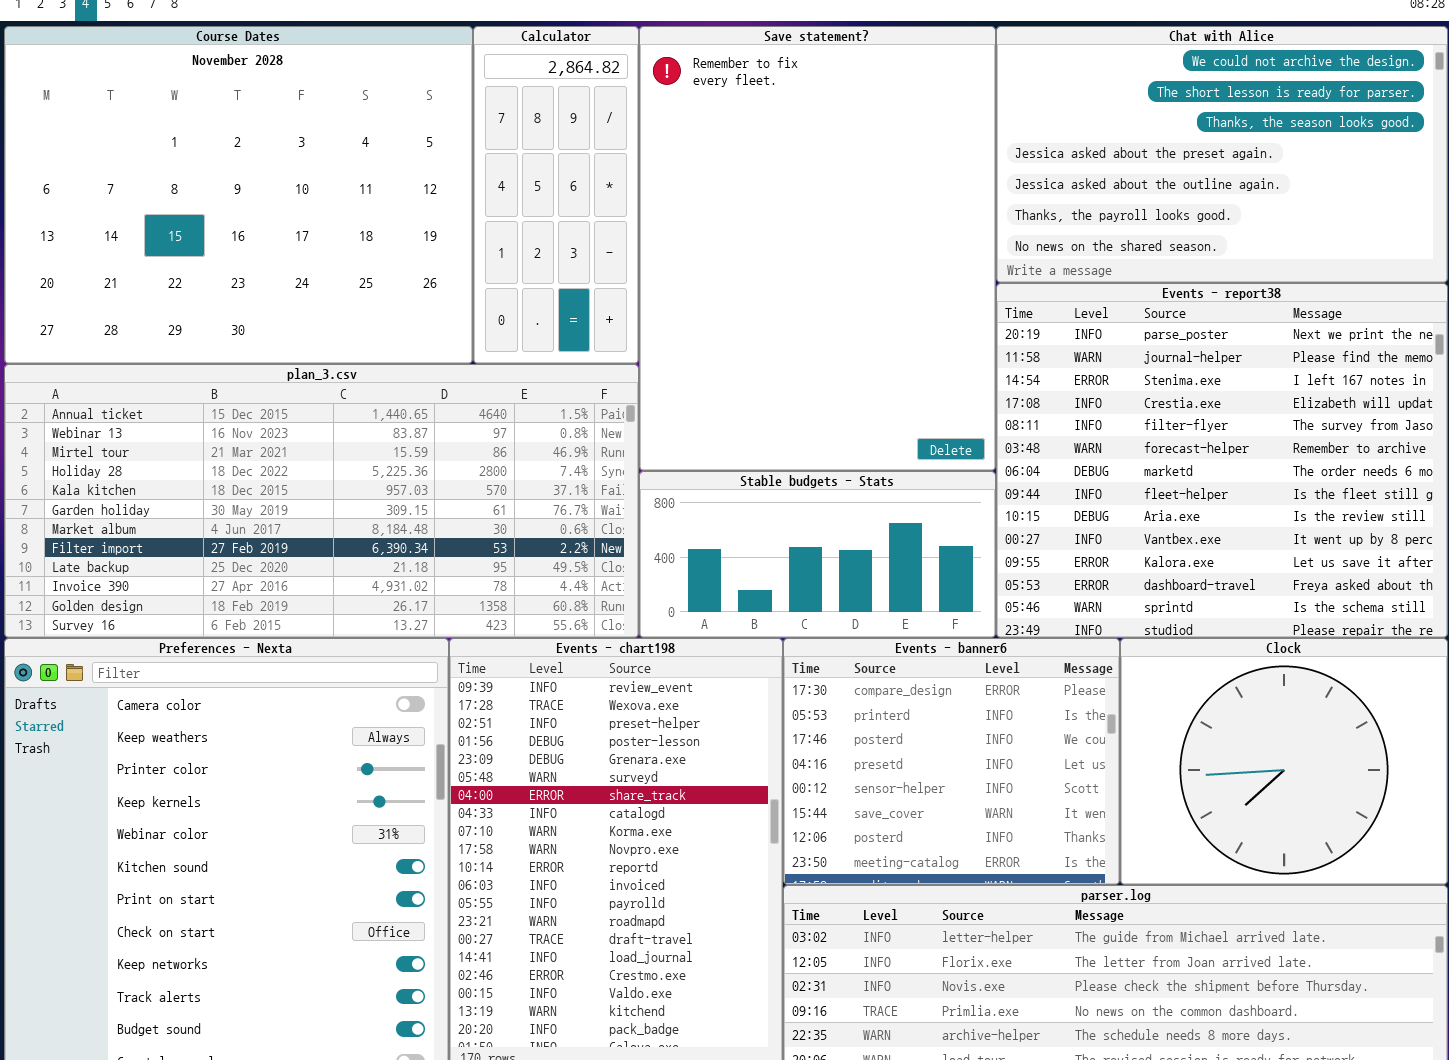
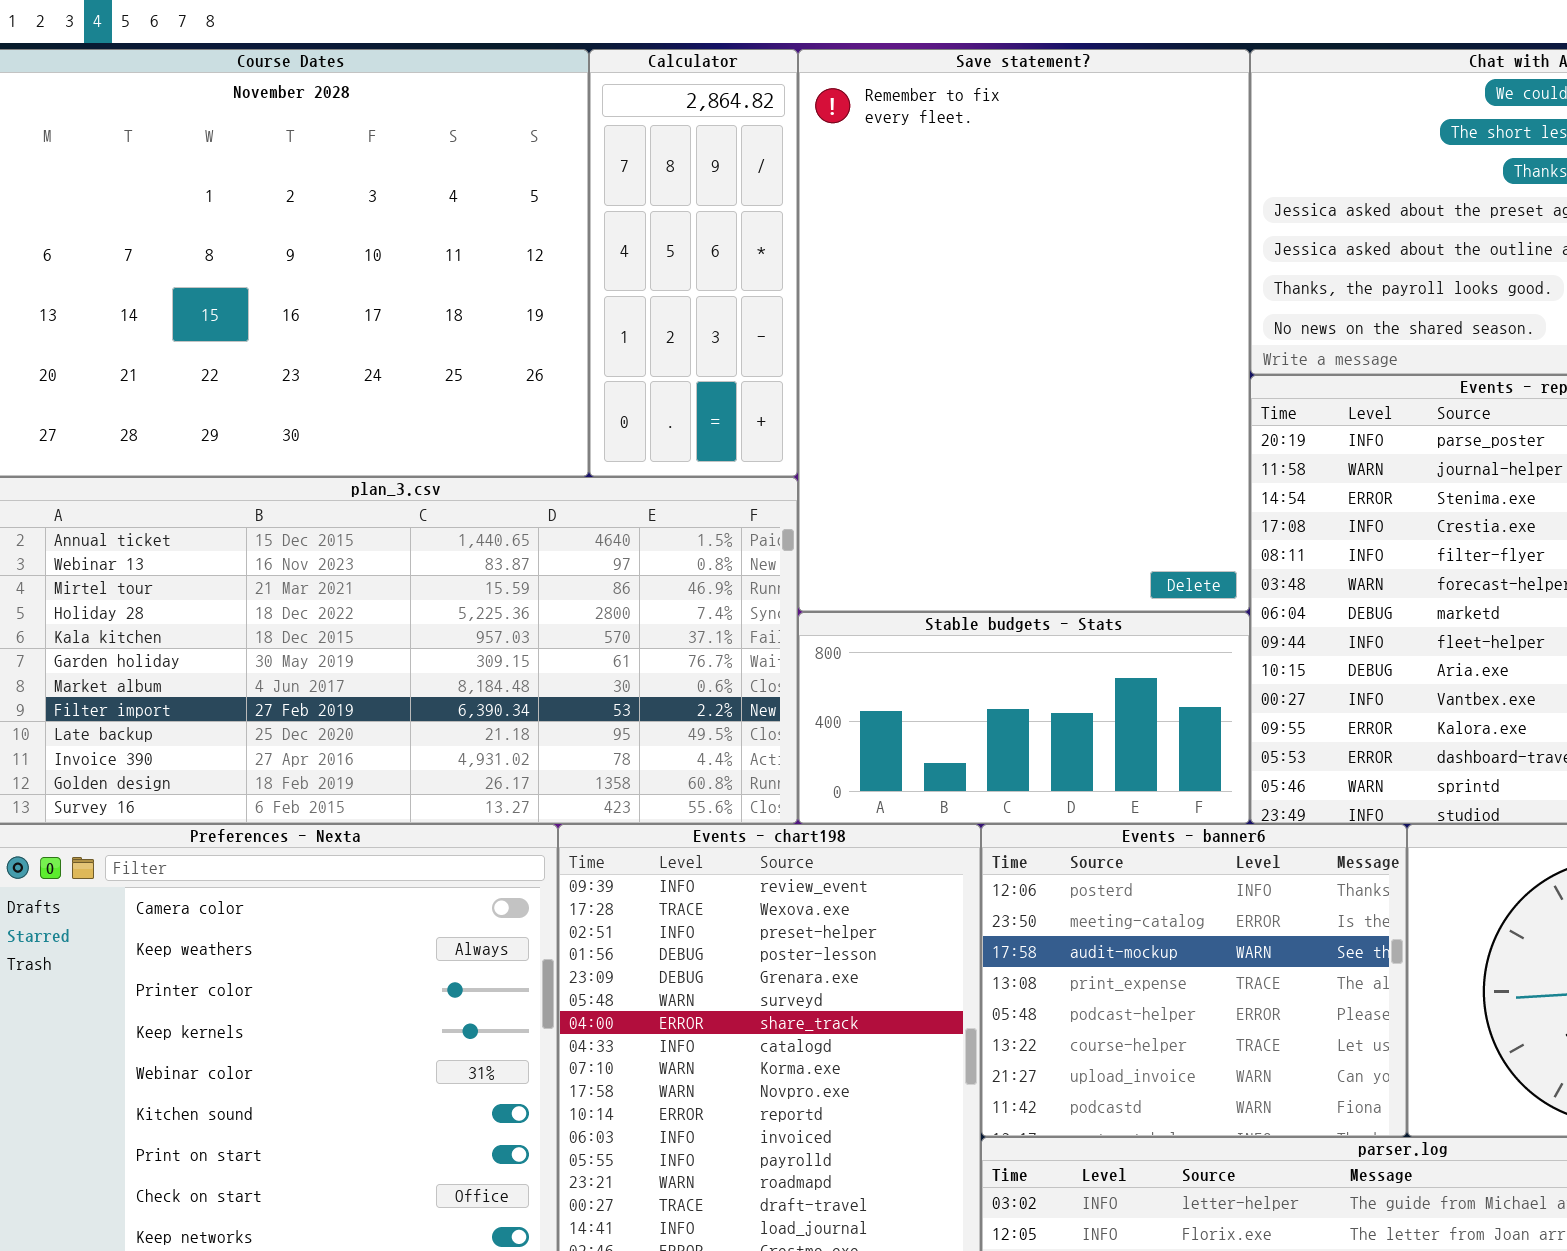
Events - banner6: [783,638,1120,885] -> [981,824,1407,1137], scrolled down 6 rows

